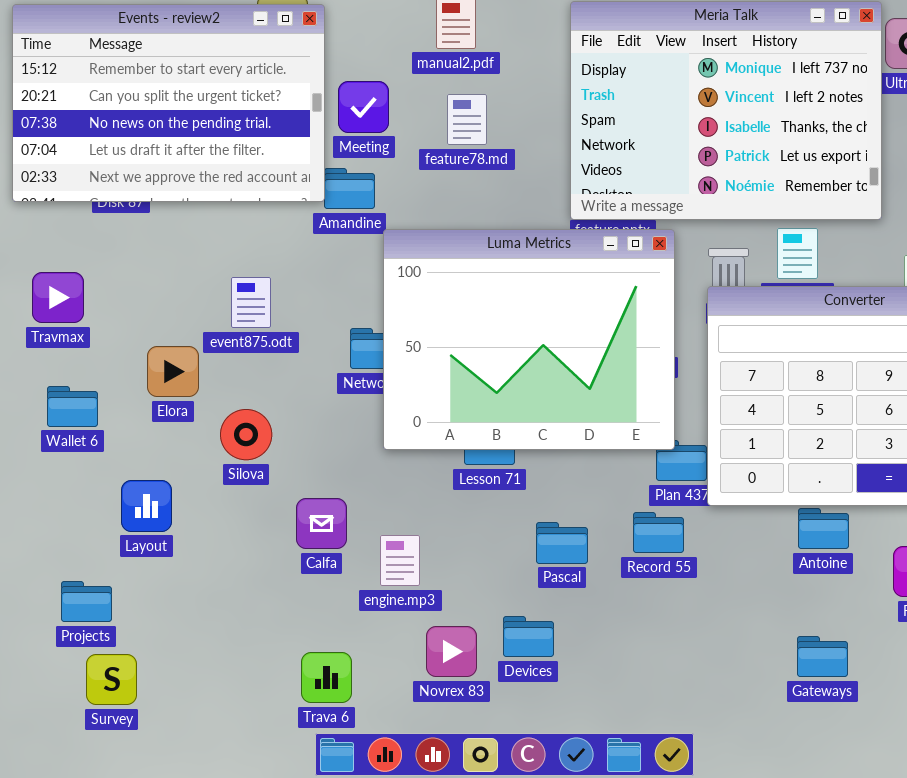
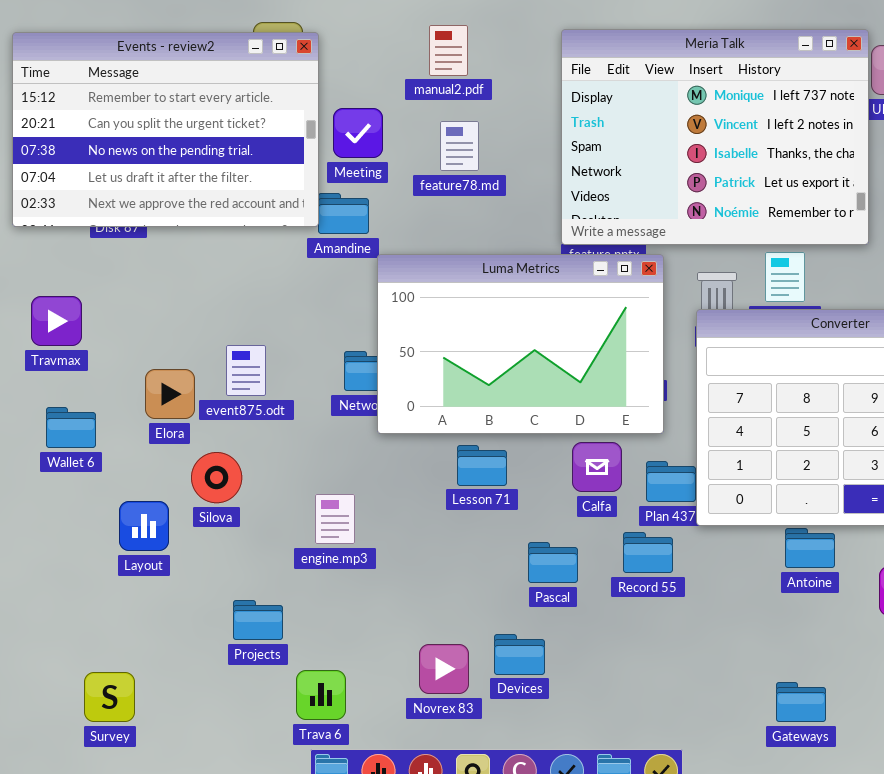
Luma Metrics: [383,229,675,450] -> [377,254,664,434], resized
event875.odt: [231,277,271,328] -> [226,345,266,396], moved
Silova: [220,409,272,460] -> [191,452,242,503], moved
Calfa: [296,498,347,549] -> [572,442,622,492], moved
engine.mp3: [380,535,420,586] -> [315,494,355,544], moved
Projects: [61,581,112,622] -> [233,600,283,640], moved
Gateways: [797,636,848,677] -> [776,682,826,722], moved

